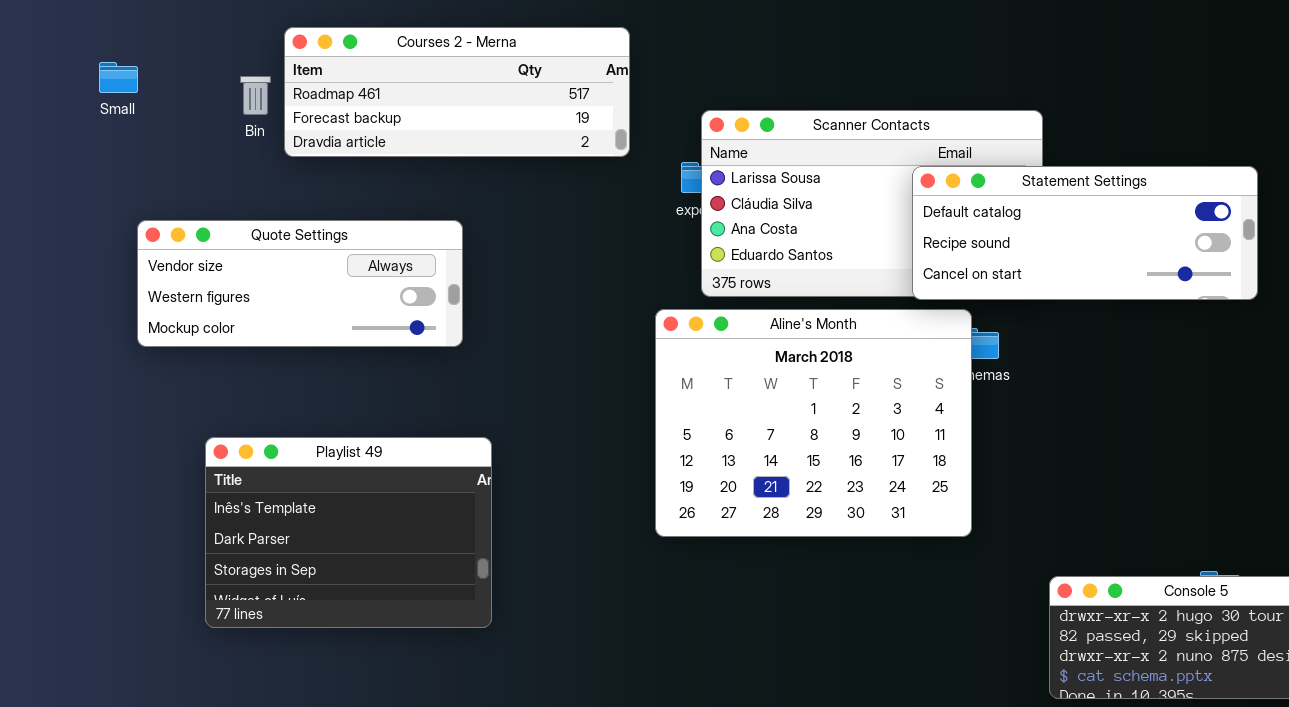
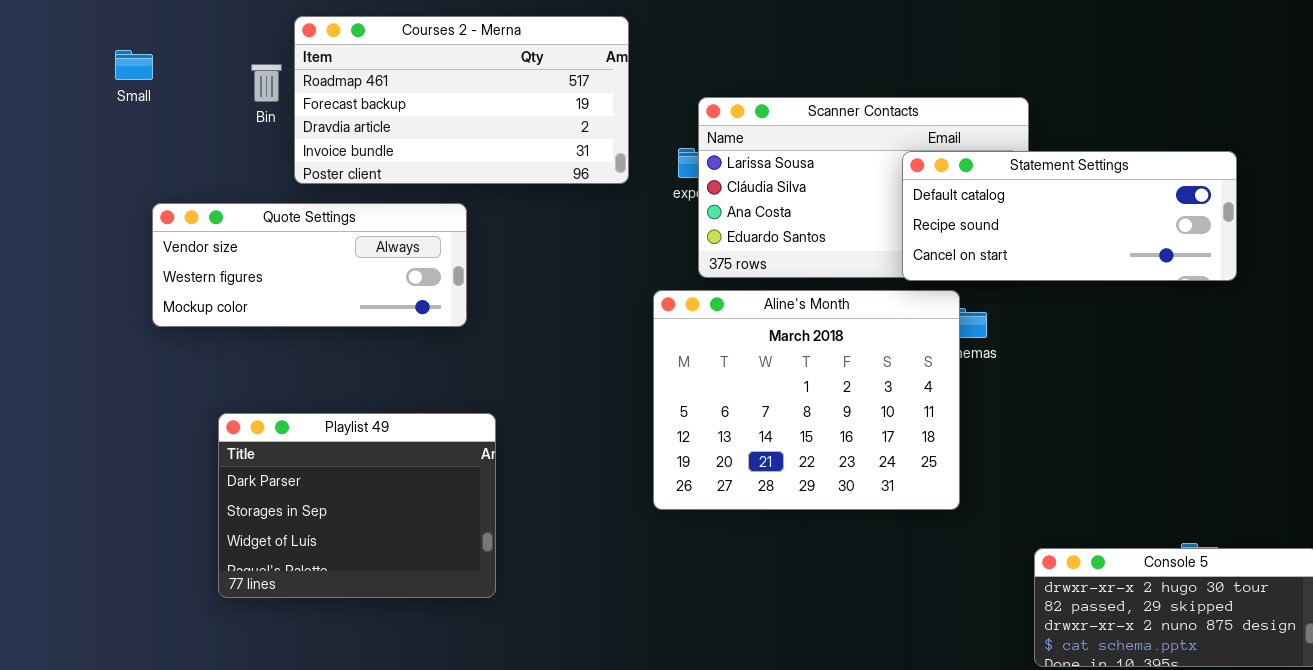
Courses 2 - Merna: [284,27,630,157] -> [294,16,629,184], resized
Playlist 49: [205,437,492,628] -> [218,413,496,598], scrolled down 1 row

